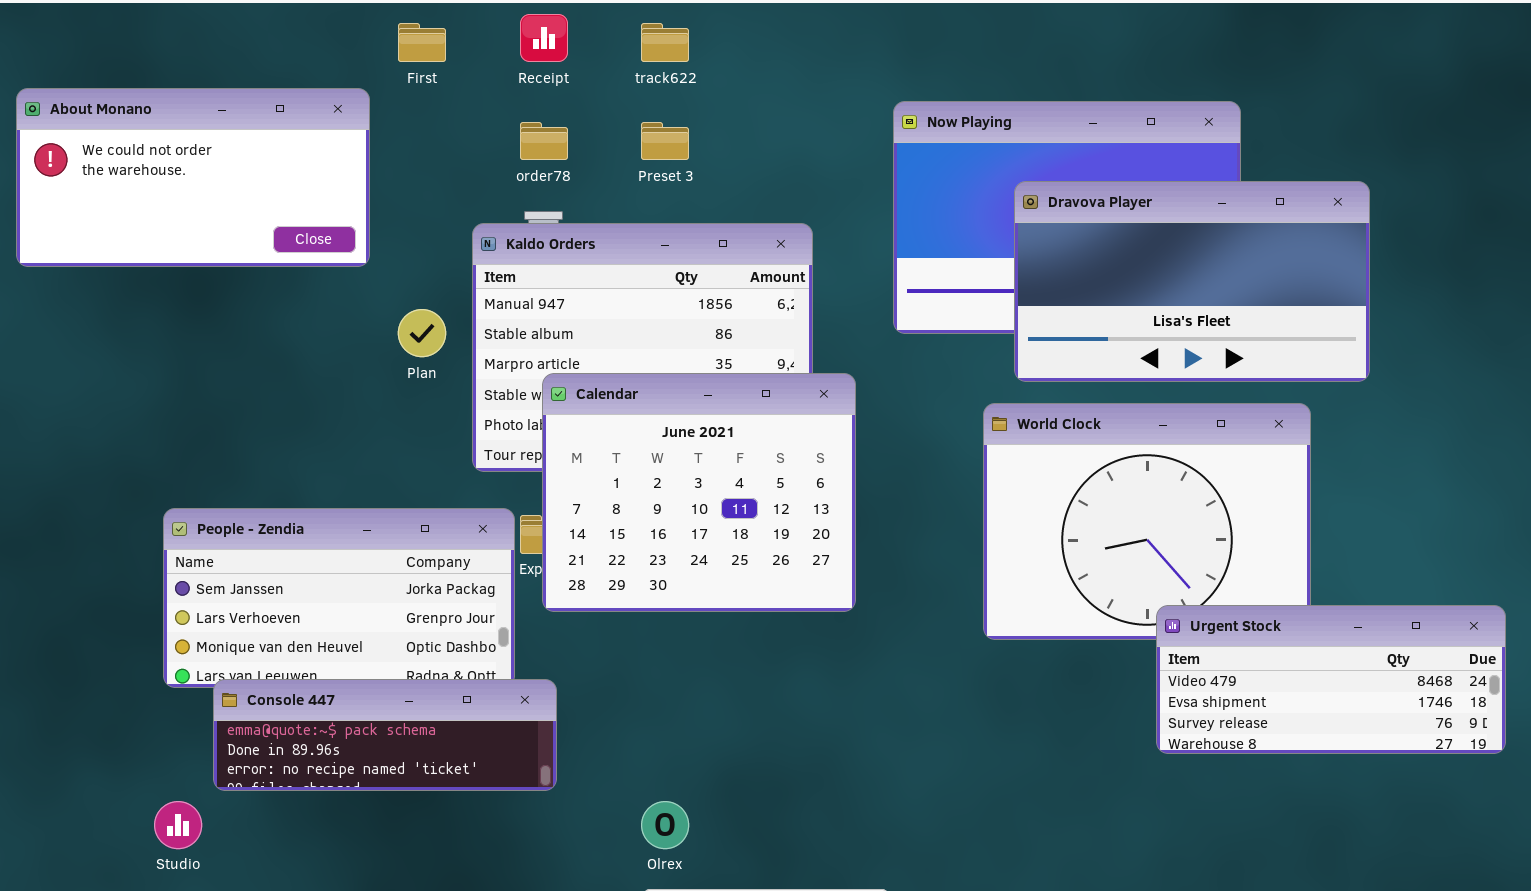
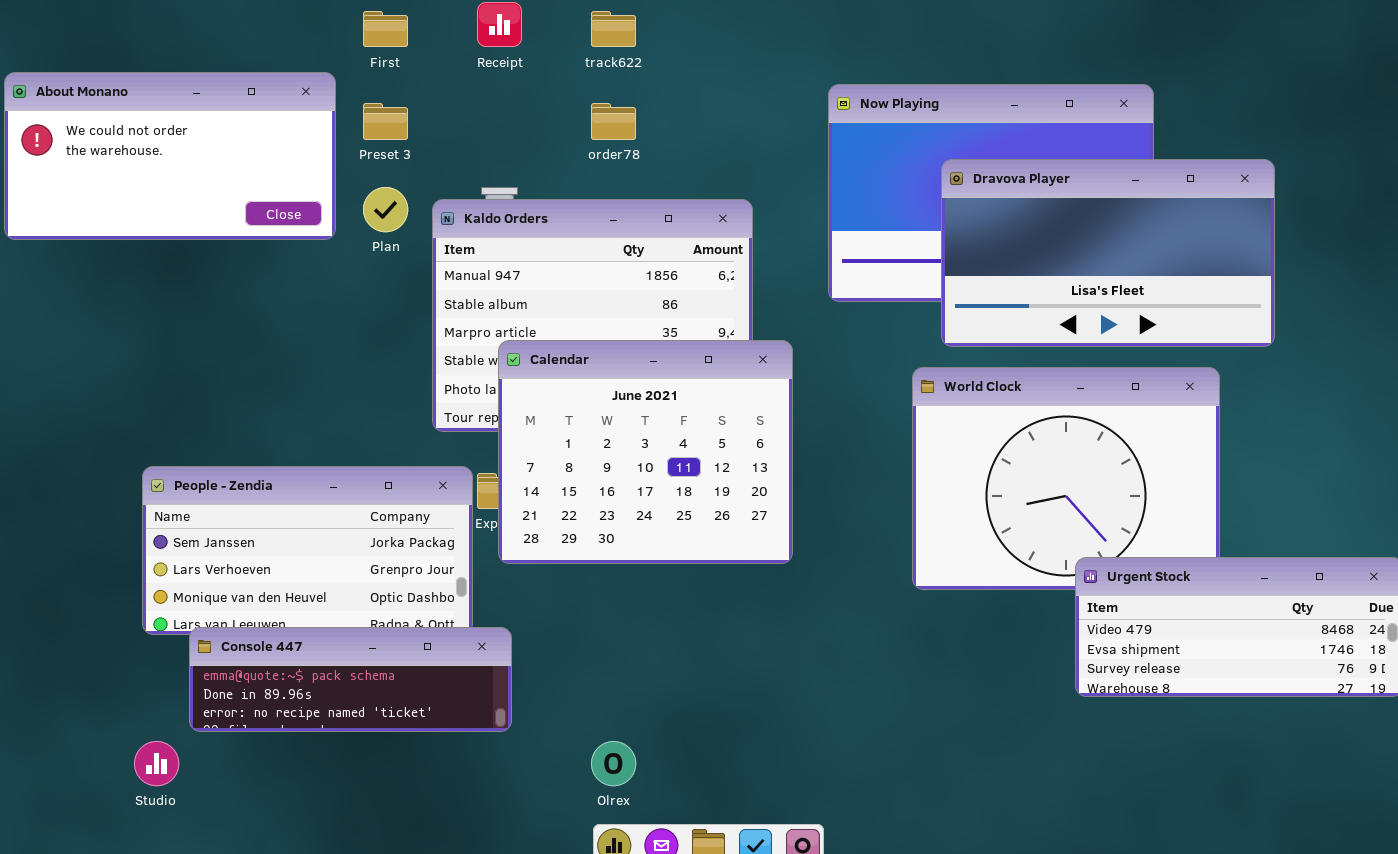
order78: [520,122,568,160] -> [591,103,636,140], moved
Preset 3: [641,122,689,160] -> [363,103,408,140], moved
Plan: [398,309,446,357] -> [363,187,408,232], moved

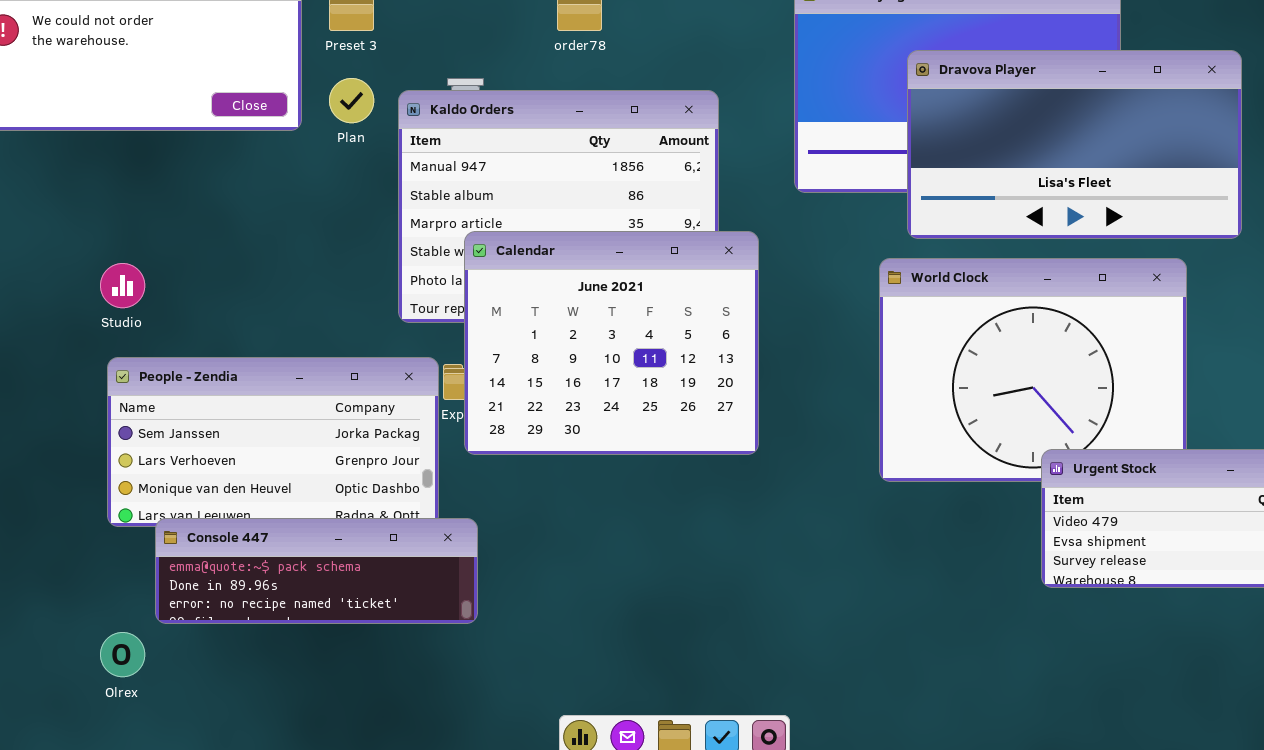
Studio: [134,741,179,786] -> [100,263,145,308], moved
Olrex: [591,741,636,786] -> [100,632,145,677], moved

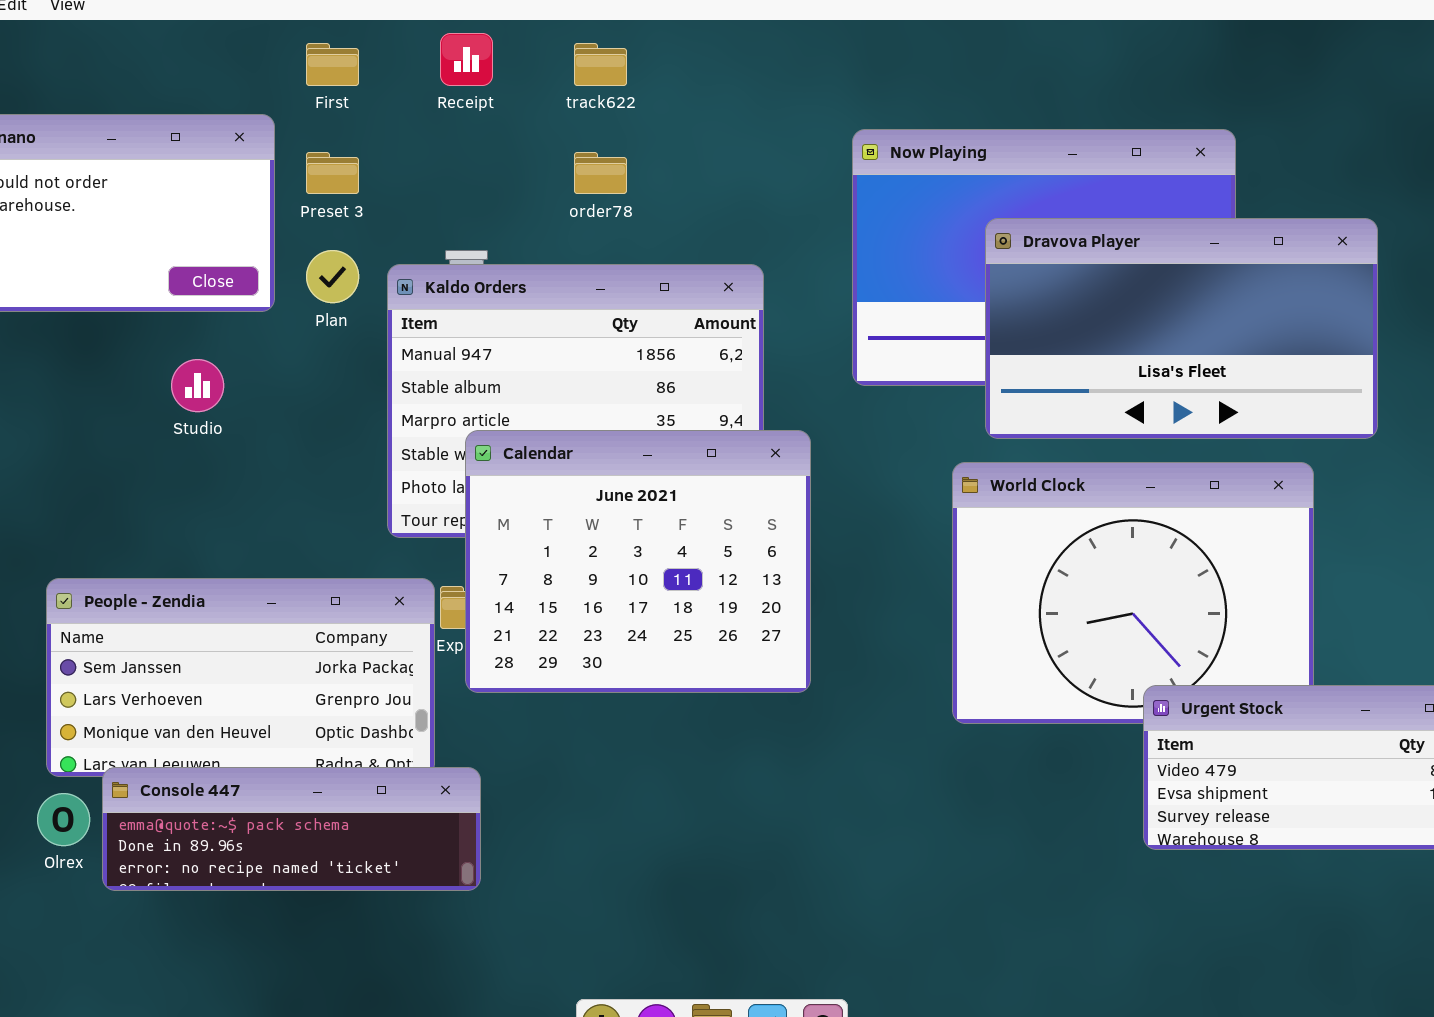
Studio: [100,263,145,308] -> [171,359,224,412], moved
Olrex: [100,632,145,677] -> [37,793,90,846], moved

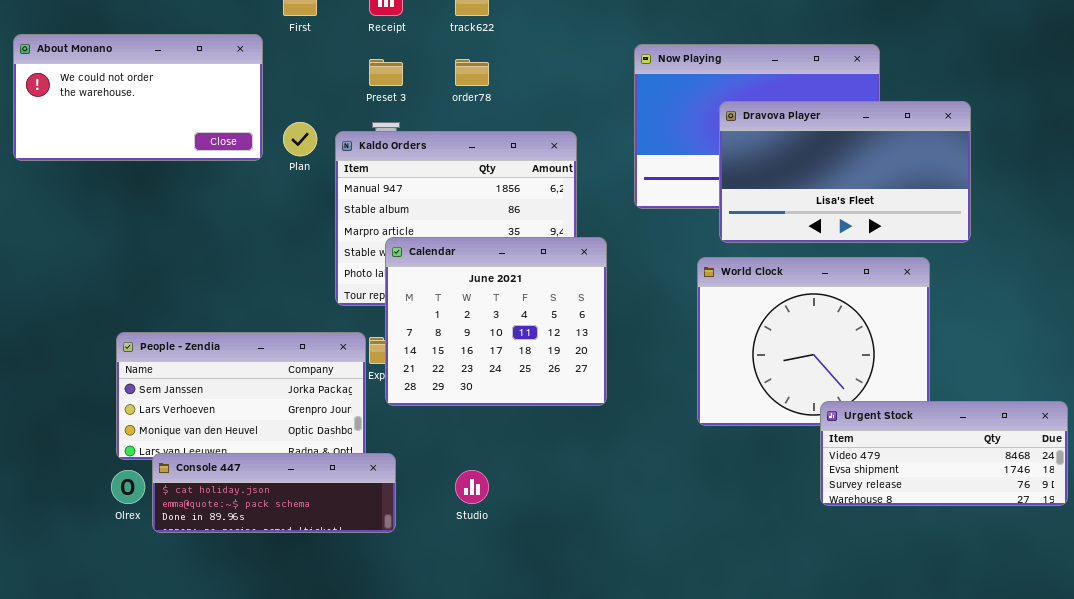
Preset 3: [306,152,359,194] -> [369,59,403,86], moved
Studio: [171,359,224,412] -> [455,470,489,504], moved
Console 447: [102,767,481,891] -> [152,453,396,533], scrolled up 1 row

